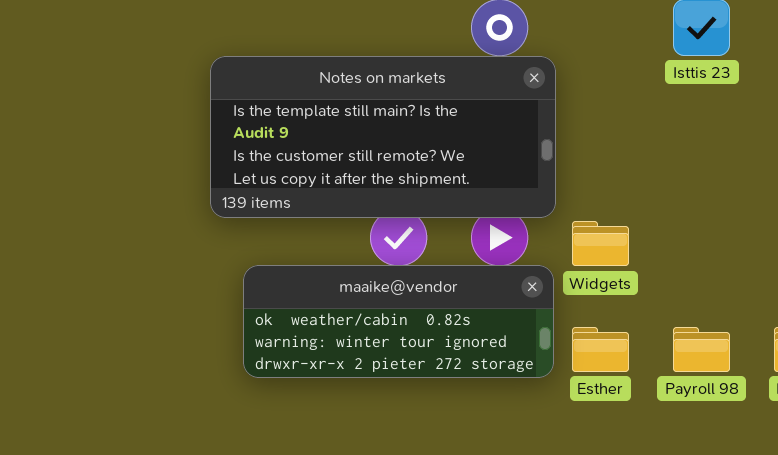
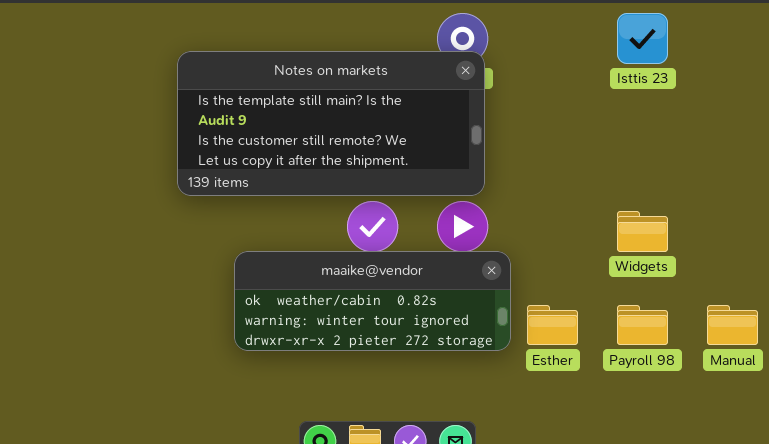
Notes on markets: [210,56,556,218] -> [177,51,485,196], moved
Widgets: [572,221,629,266] -> [617,211,668,252], moved

